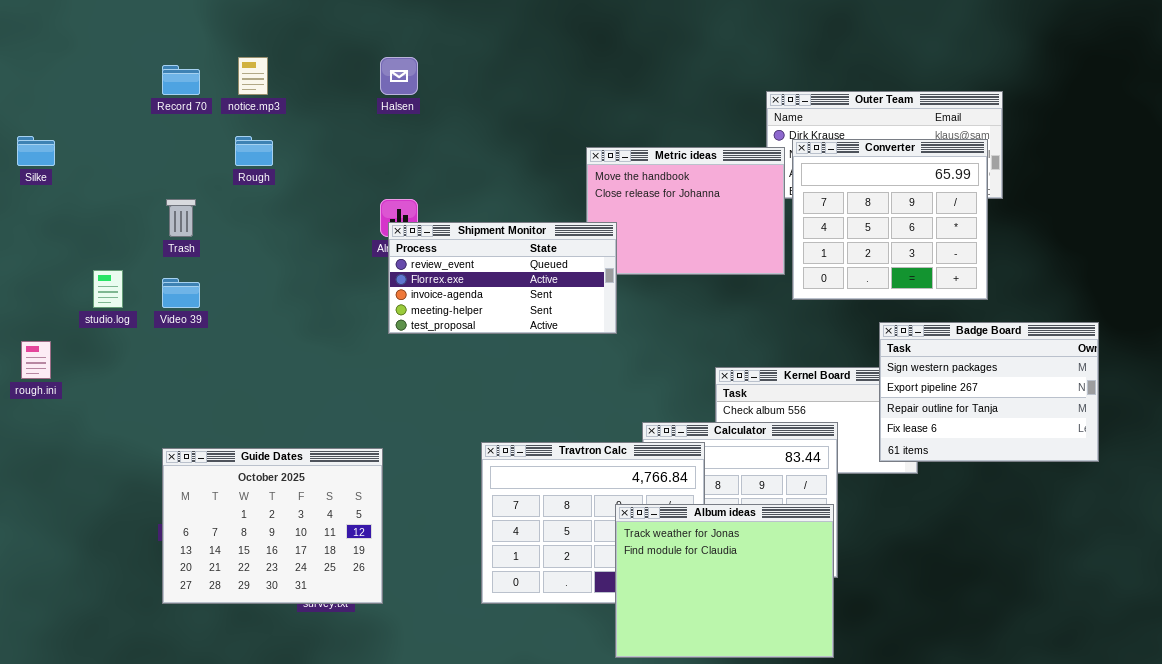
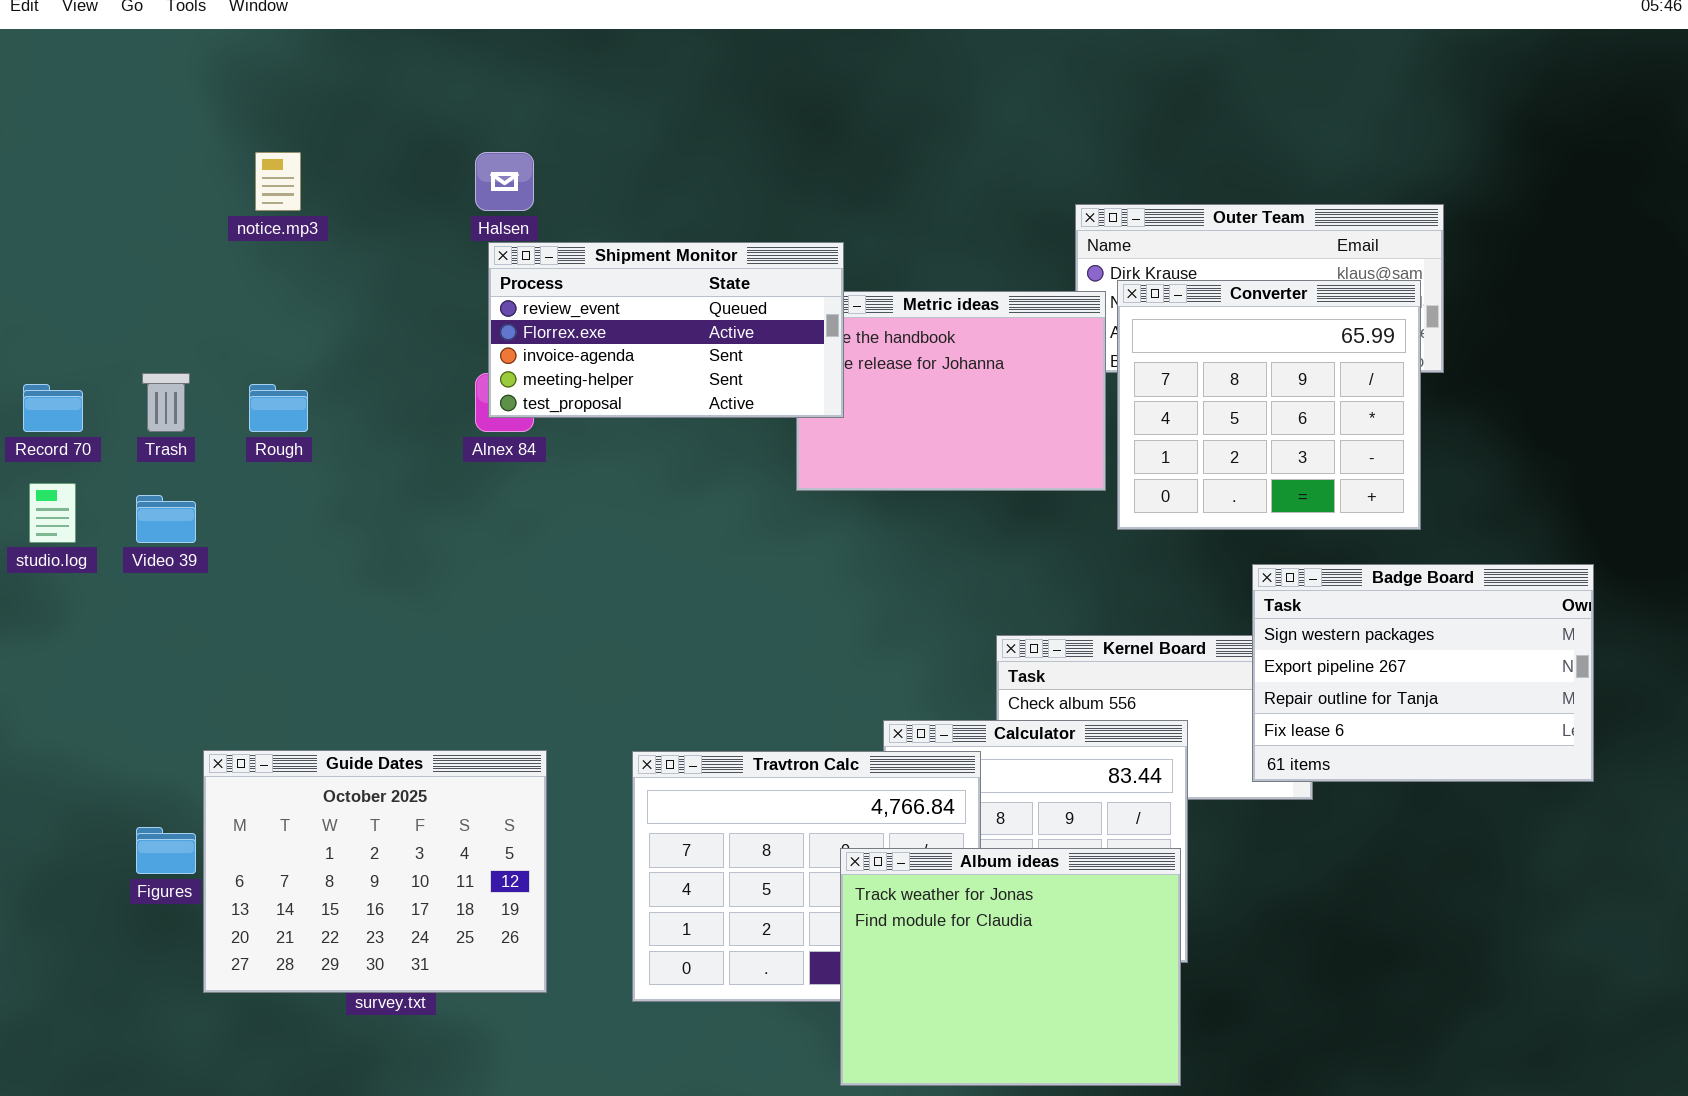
Record 70: [162,65,200,95] -> [23,384,83,432], moved
Rough: [235,136,273,166] -> [249,384,308,432], moved
Shipment Monitor: [388,222,617,334] -> [488,242,844,418], moved
Guide Dates: [162,448,383,604] -> [203,750,547,993], moved

